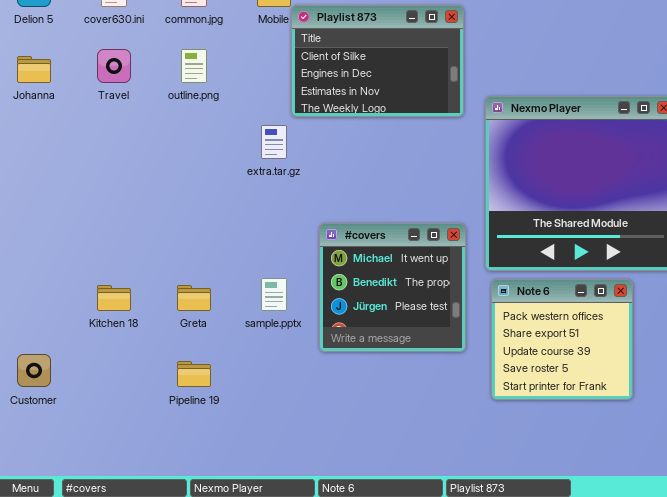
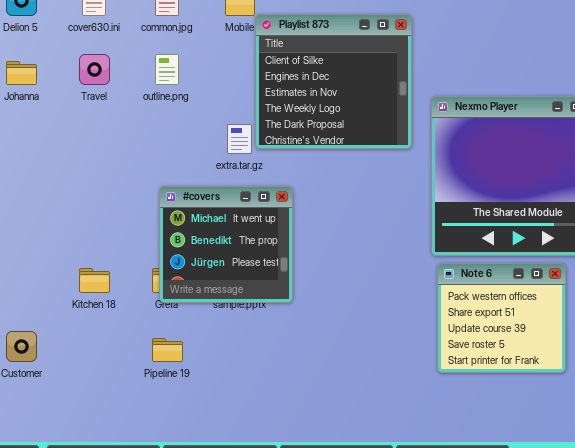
Playlist 873: [291,5,464,117] -> [255,14,412,149], resized
#covers: [319,223,466,352] -> [159,186,293,303], moved

